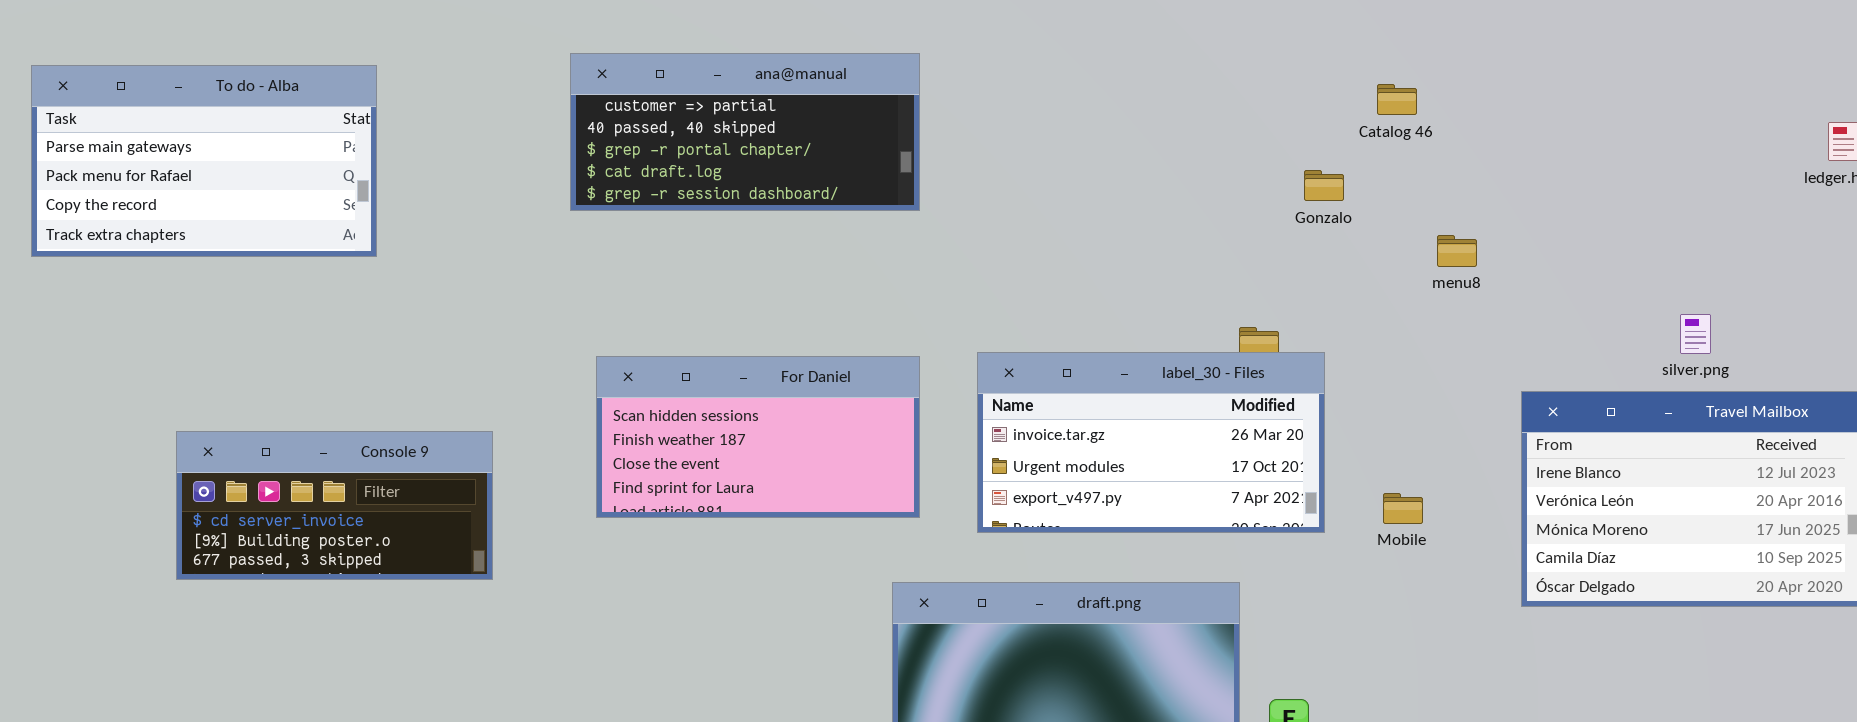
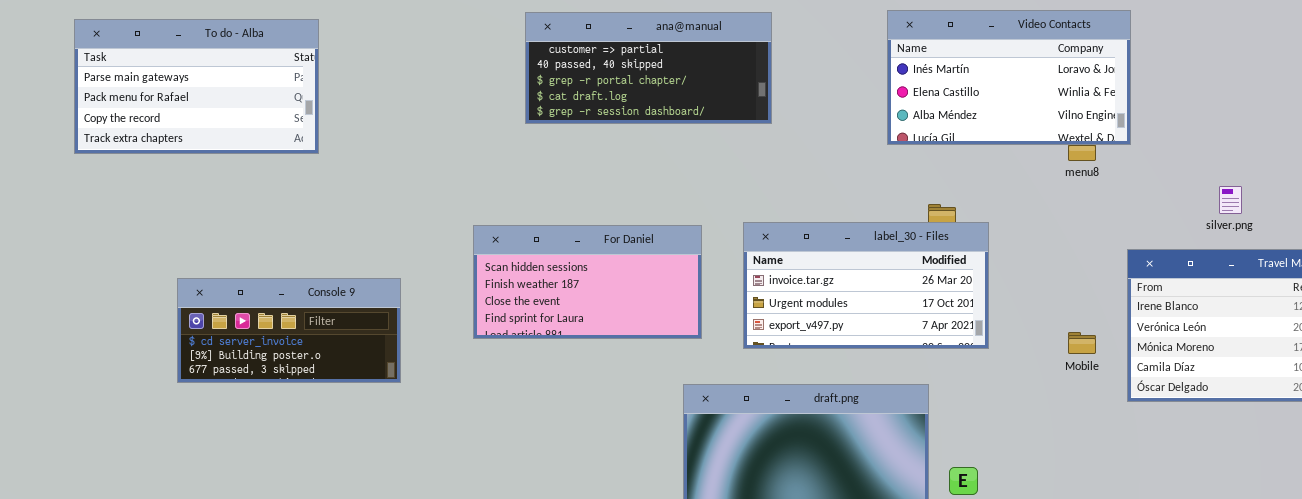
ana@manual: [570,53,920,211] -> [525,12,772,124], moved
Video Contacts: none -> [887,10,1131,145], opened
silver.png: [1680,314,1711,354] -> [1219,186,1242,214], moved
Mobile: [1383,493,1423,524] -> [1068,332,1096,354], moved

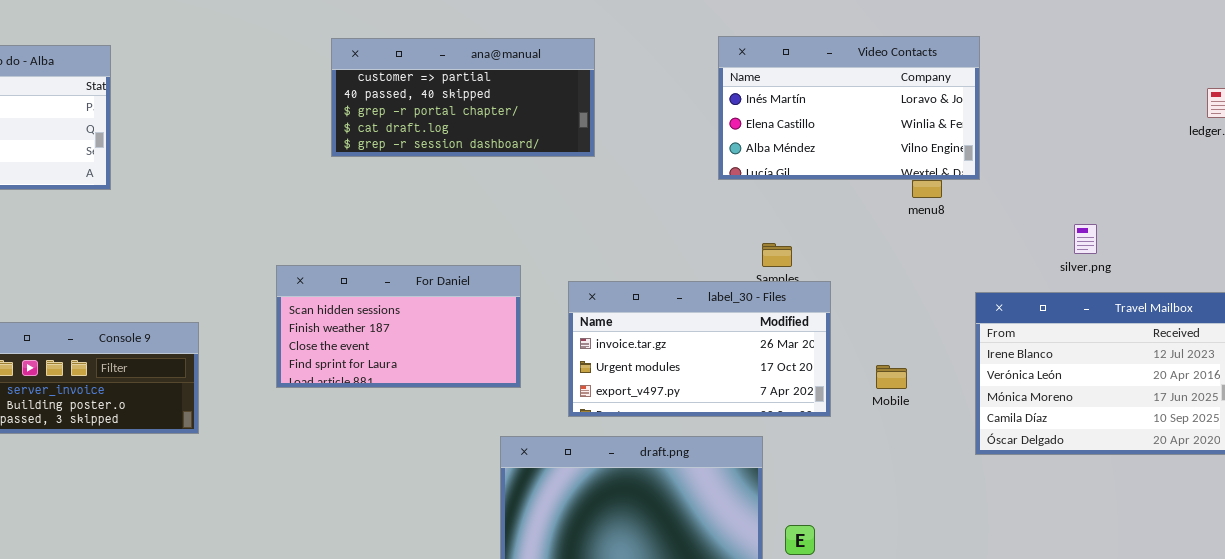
label_30 - Files: [743,222,989,349] -> [568,281,831,417], moved
Mobile: [1068,332,1096,354] -> [876,365,907,389], moved

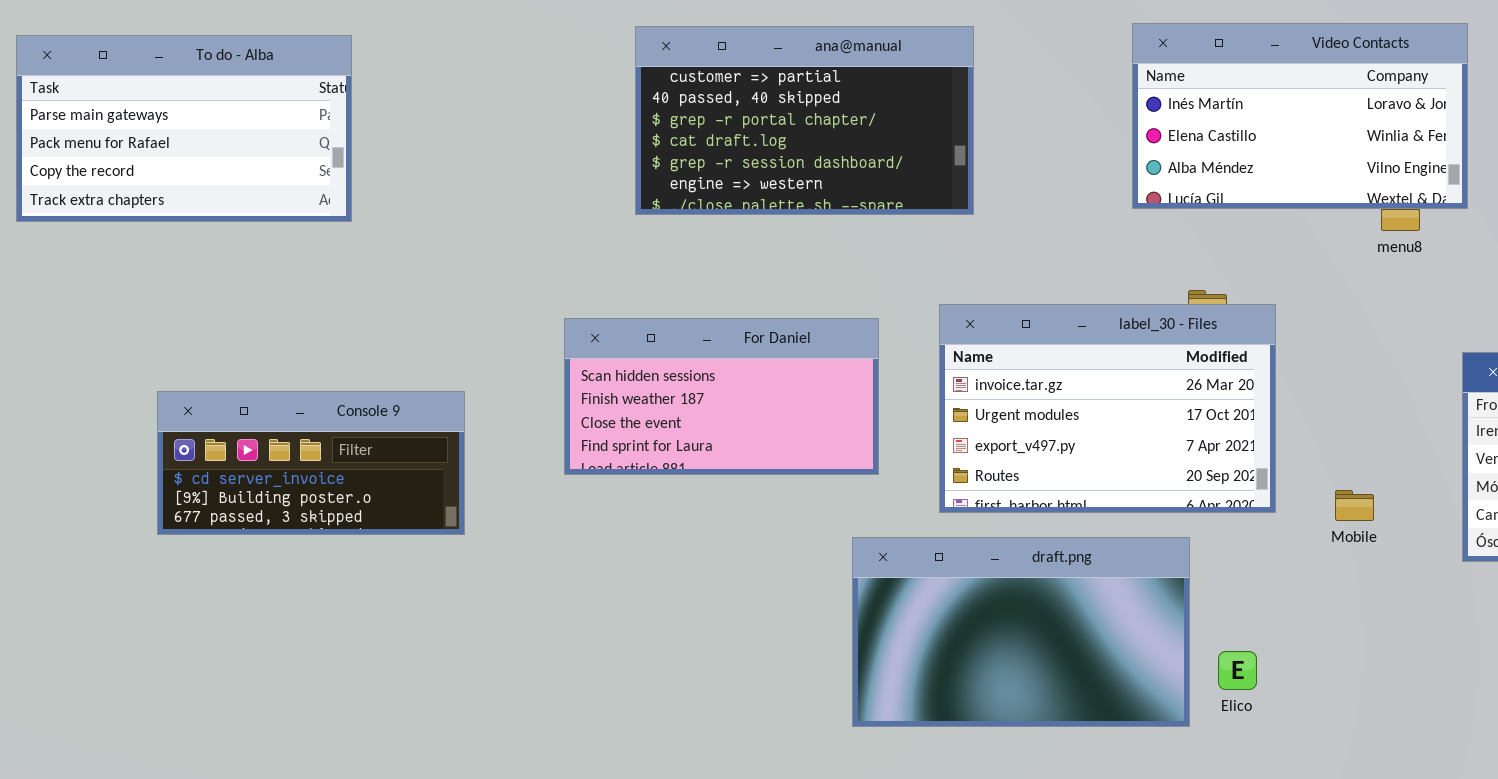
ana@manual: [331,38,595,157] -> [635,26,974,215], resized
label_30 - Files: [568,281,831,417] -> [939,304,1276,513], resized
Mobile: [876,365,907,389] -> [1335,490,1374,521], moved

